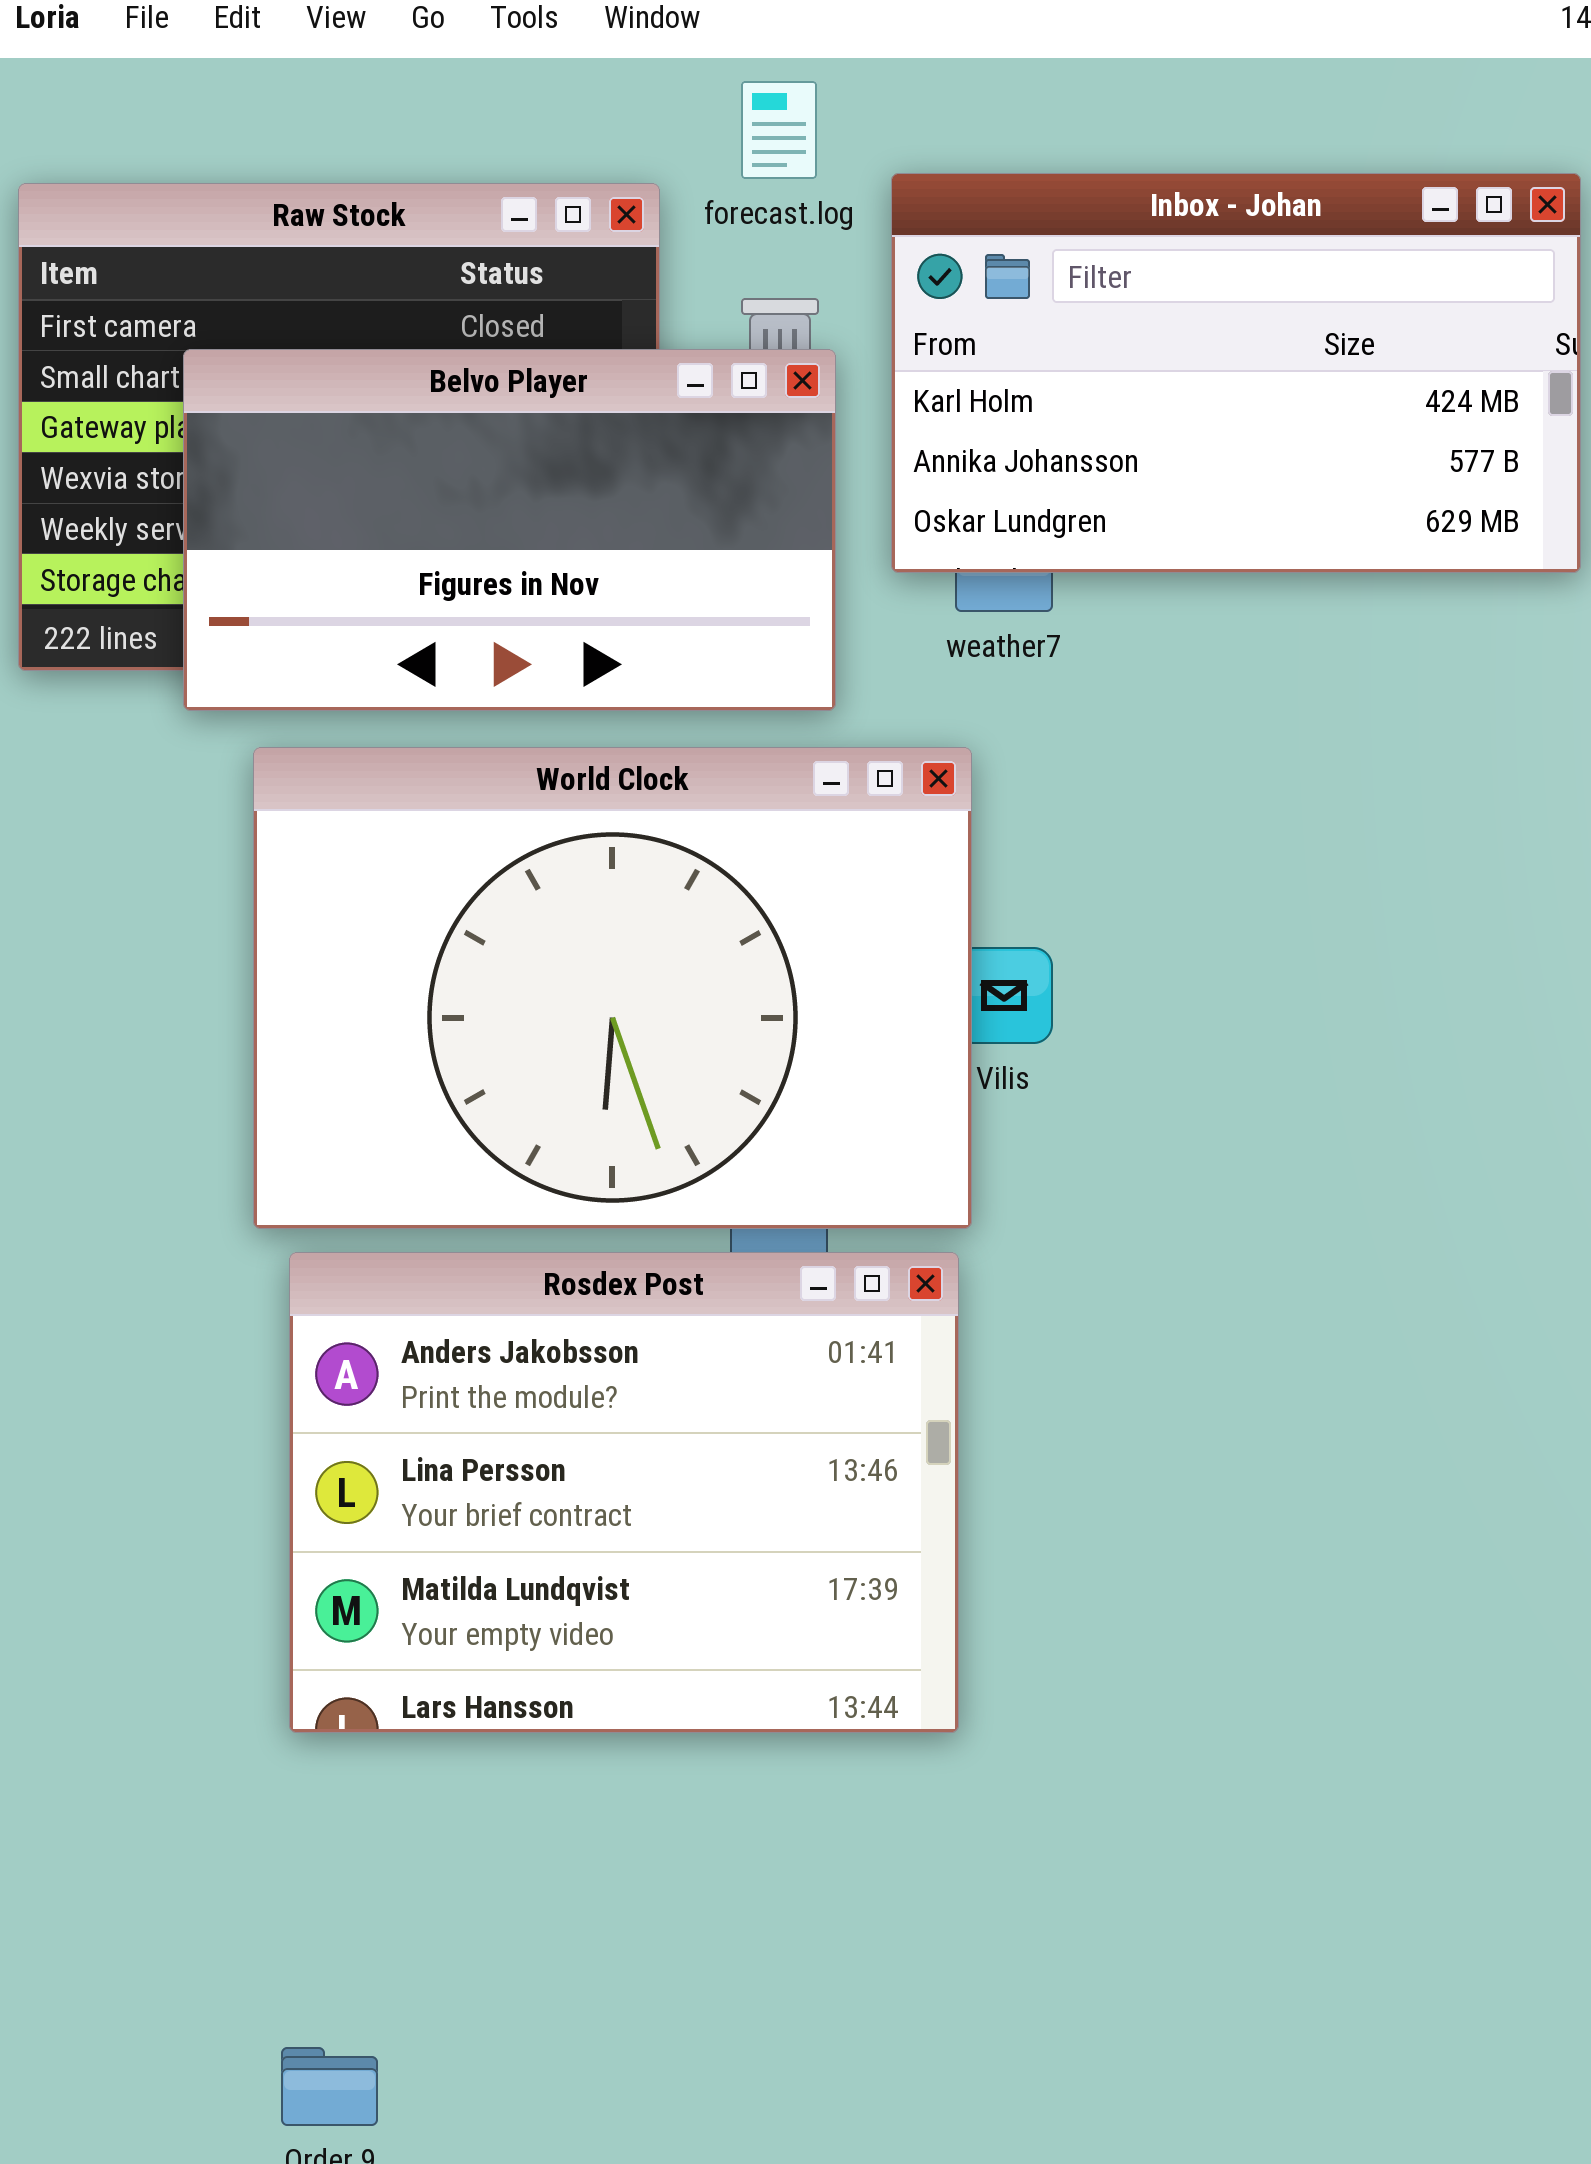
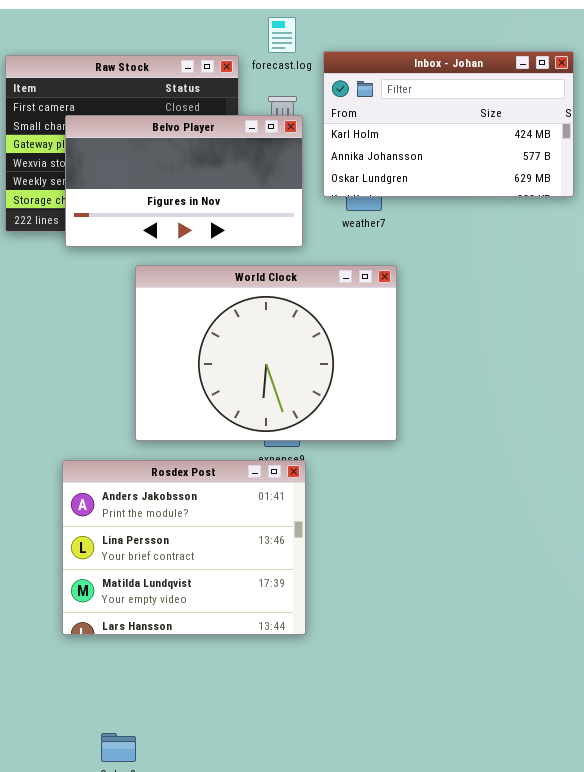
World Clock: [253,747,972,1229] -> [135,265,397,441], moved
Rosdex Post: [289,1252,959,1733] -> [62,460,306,635], moved

